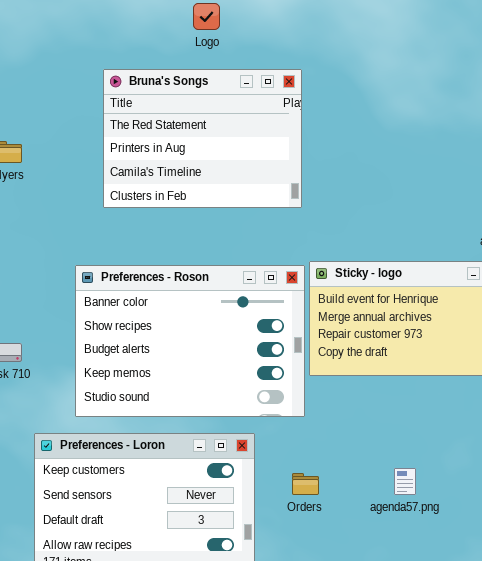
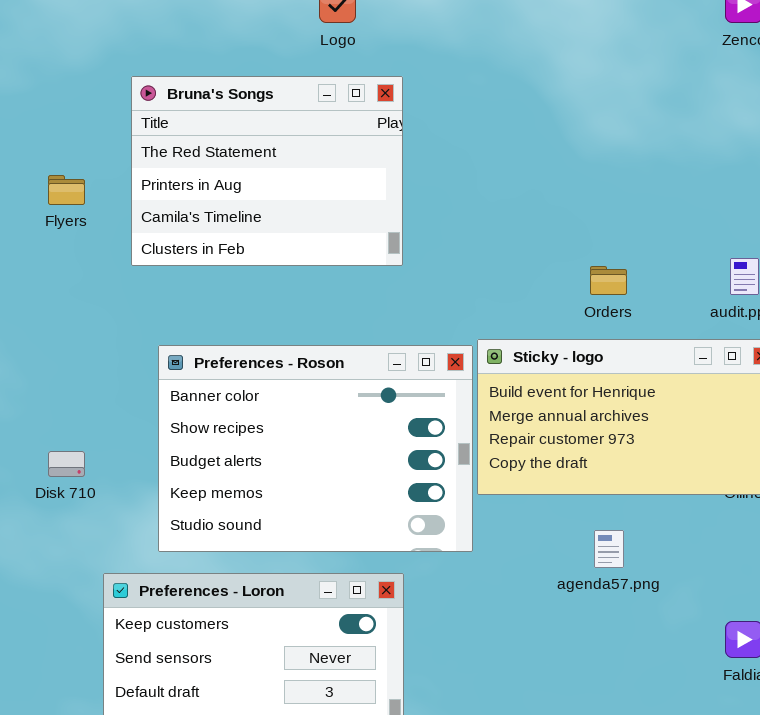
Bruna's Songs: [103,69,302,208] -> [131,76,403,266], moved
agenda57.png: [394,468,416,495] -> [594,530,624,568], moved
Orders: [292,473,319,495] -> [590,266,627,295], moved

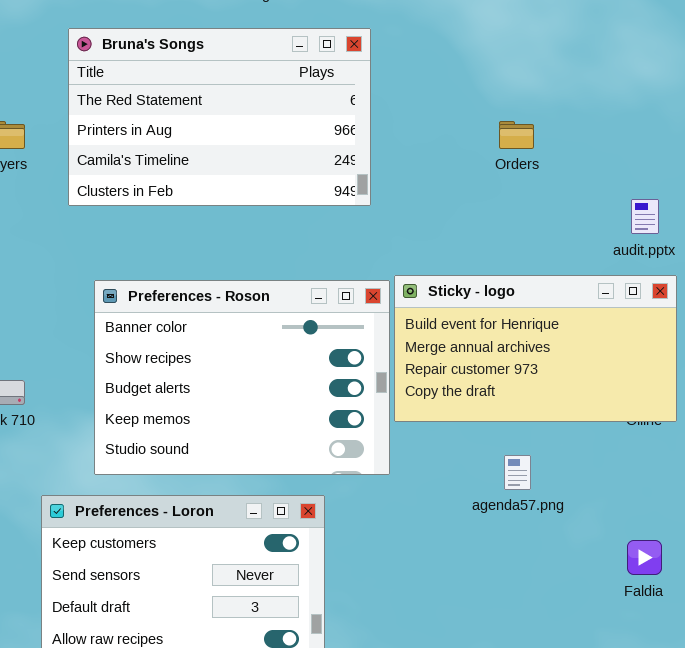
Bruna's Songs: [131,76,403,266] -> [68,28,371,206], resized
Orders: [590,266,627,295] -> [499,121,534,149], moved

